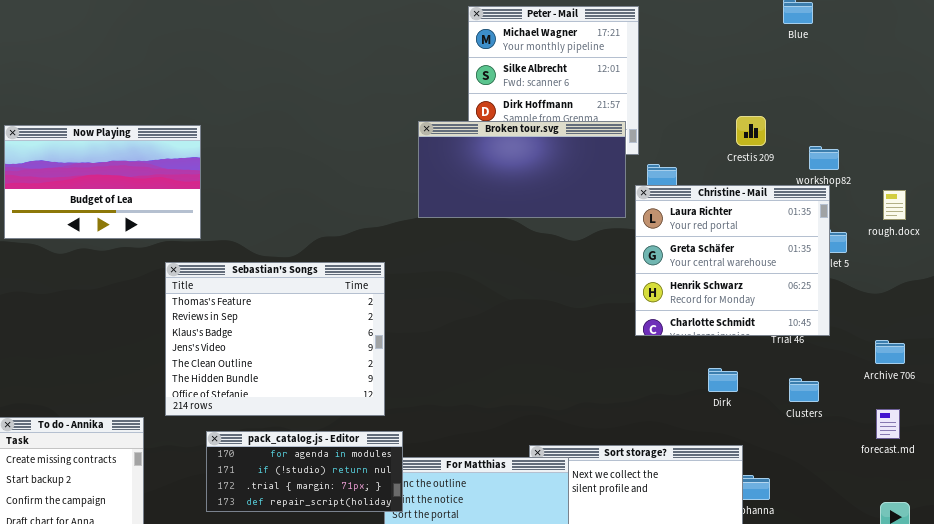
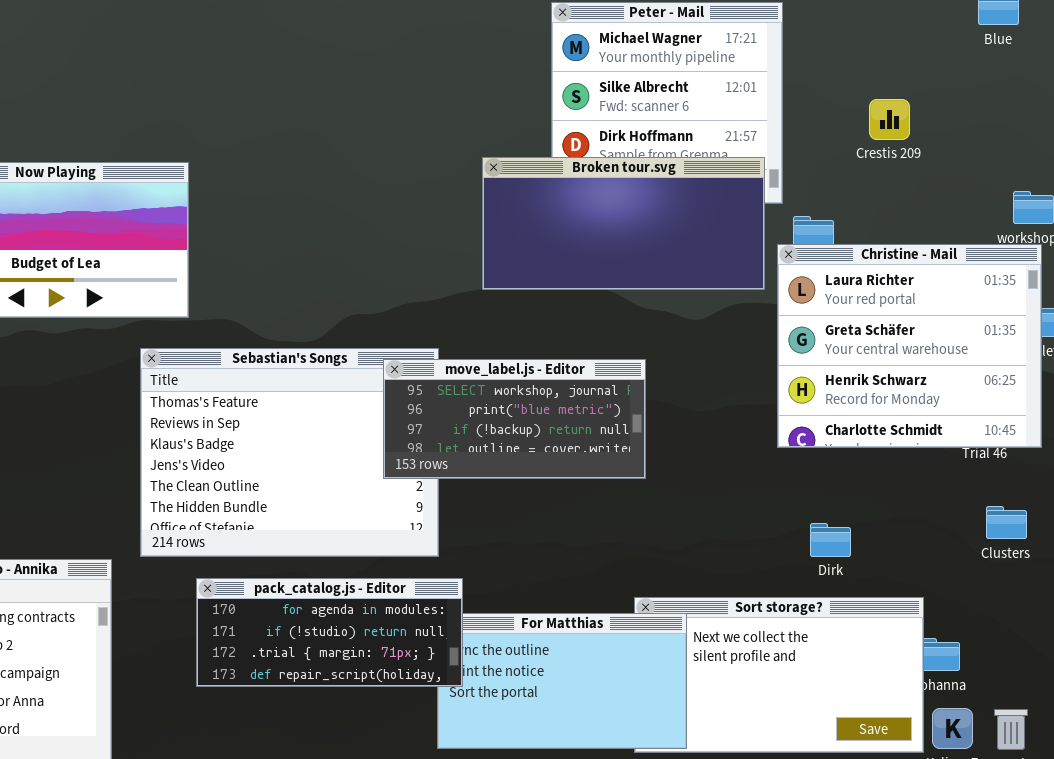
Crestis 209: [736,116,766,146] -> [869,99,910,140], moved
move_label.js - Editor: none -> [383,359,646,479], opened
Dirk: [708,368,738,392] -> [810,523,851,557], moved

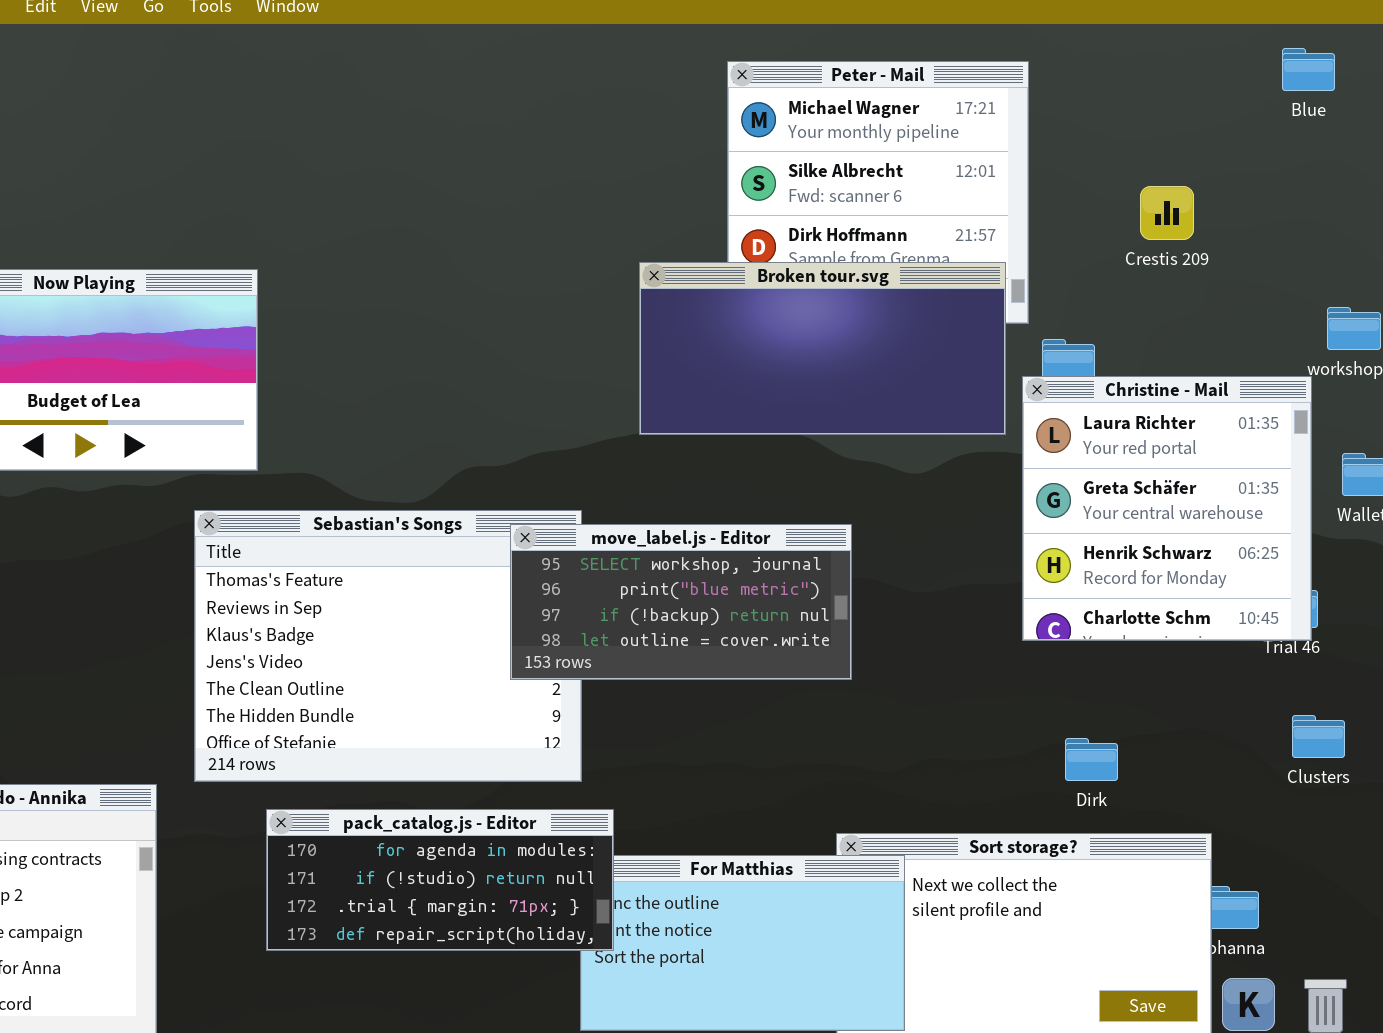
Christine - Mail: [777,244,1042,448] -> [1022,376,1312,641], resized

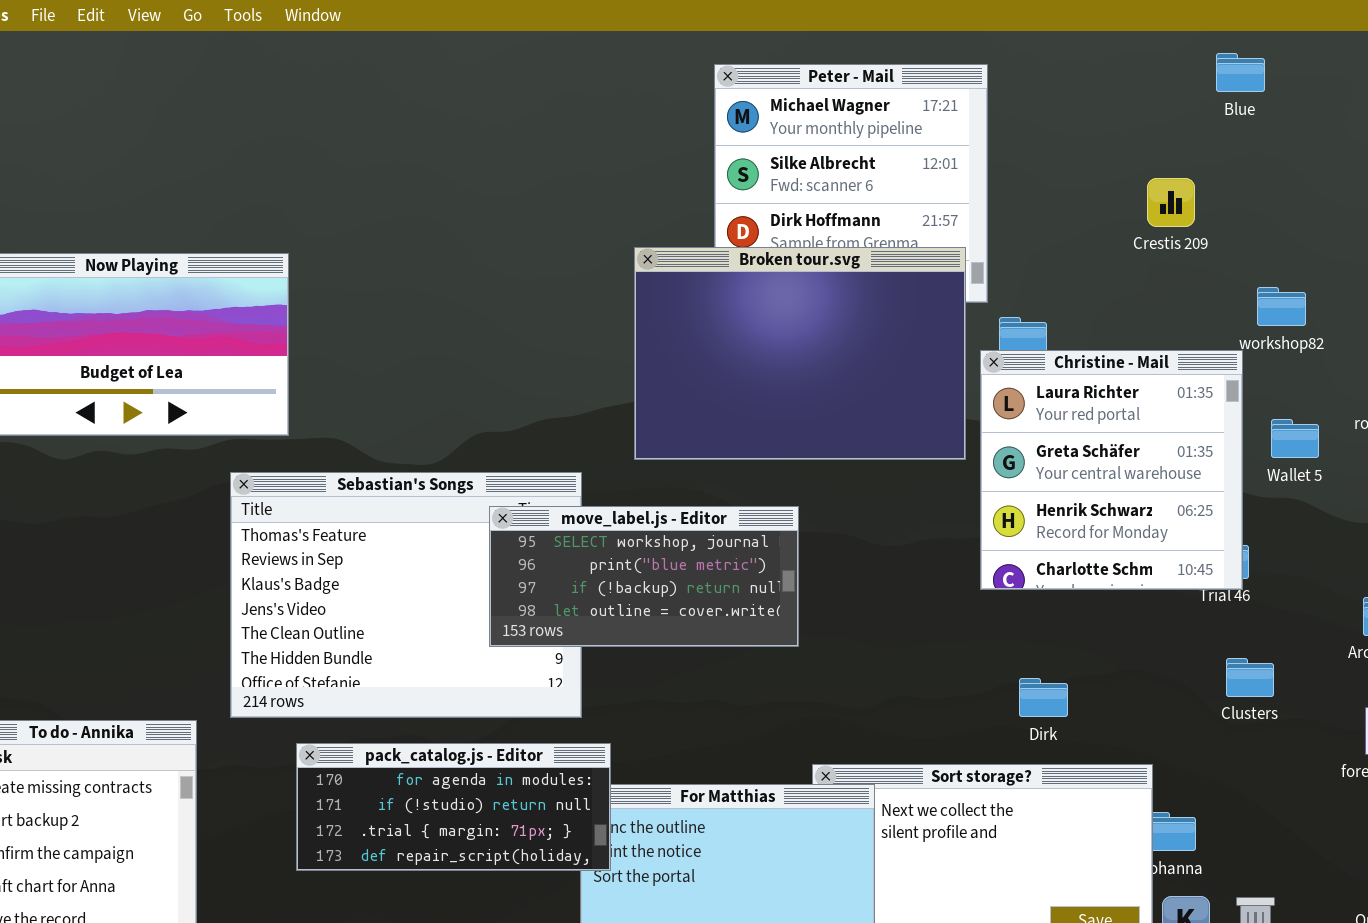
Crestis 209: [1140,186,1194,240] -> [1147,178,1195,227], moved
Broken tour.svg: [639,262,1006,435] -> [634,247,966,460], resized
move_label.js - Editor: [510,524,852,680] -> [489,506,799,647], moved

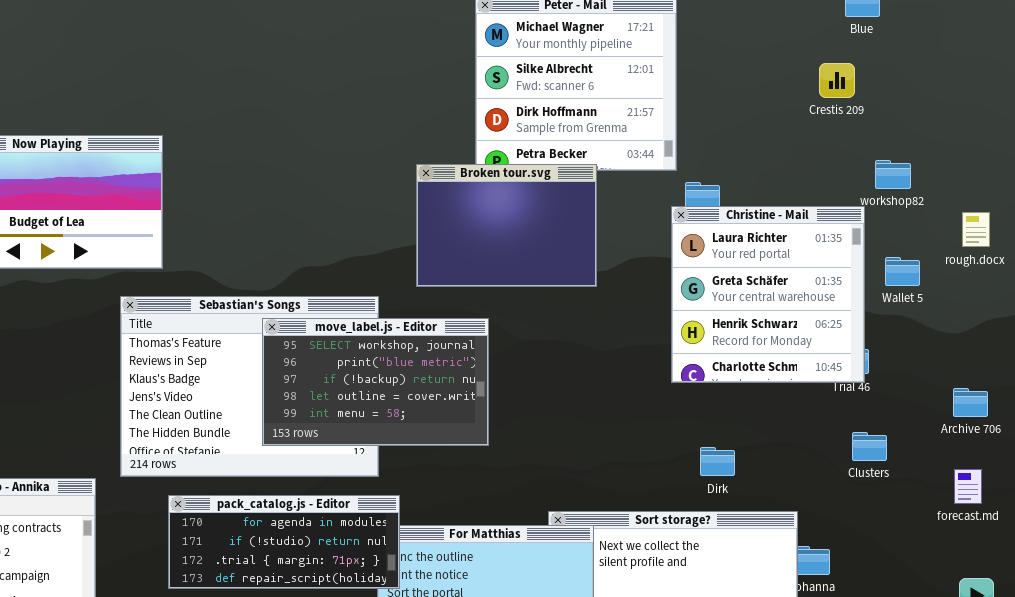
Crestis 209: [1147,178,1195,227] -> [819,63,855,98], moved
Broken tour.svg: [634,247,966,460] -> [416,164,597,287], resized
move_label.js - Editor: [489,506,799,647] -> [262,318,489,446], moved, resized

